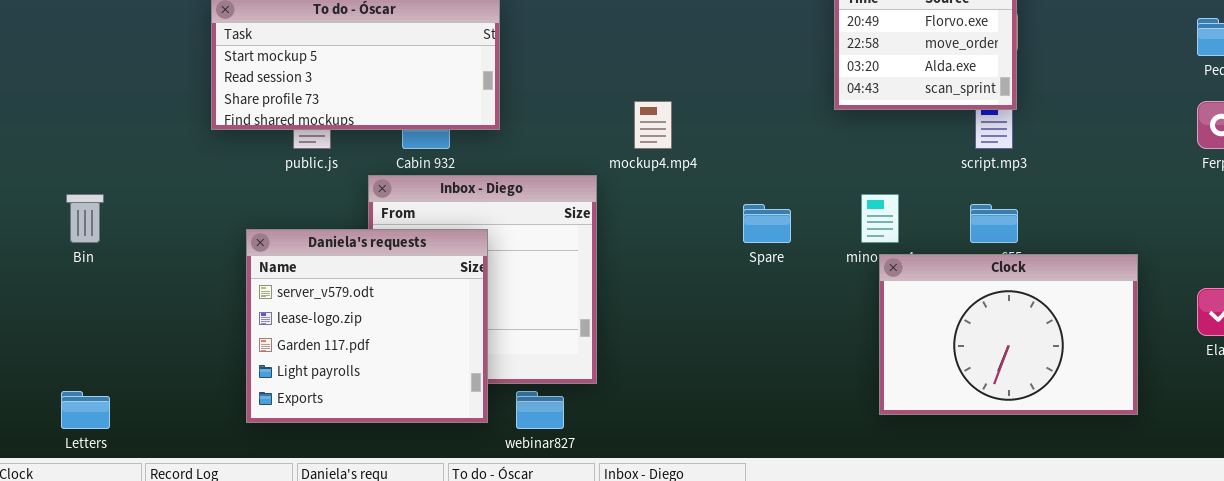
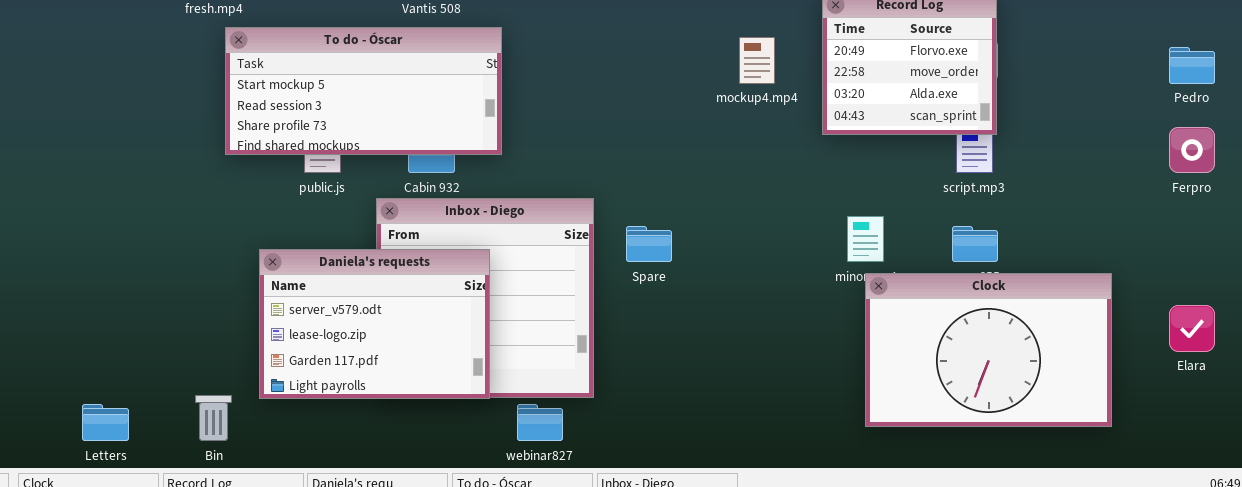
mockup4.mp4: [634,101,672,149] -> [739,37,775,84], moved
Bin: [66,194,104,243] -> [195,395,232,441], moved
Spare: [743,204,791,243] -> [626,226,672,262], moved
Daniela's requests: [246,229,488,423] -> [259,249,490,399], resized

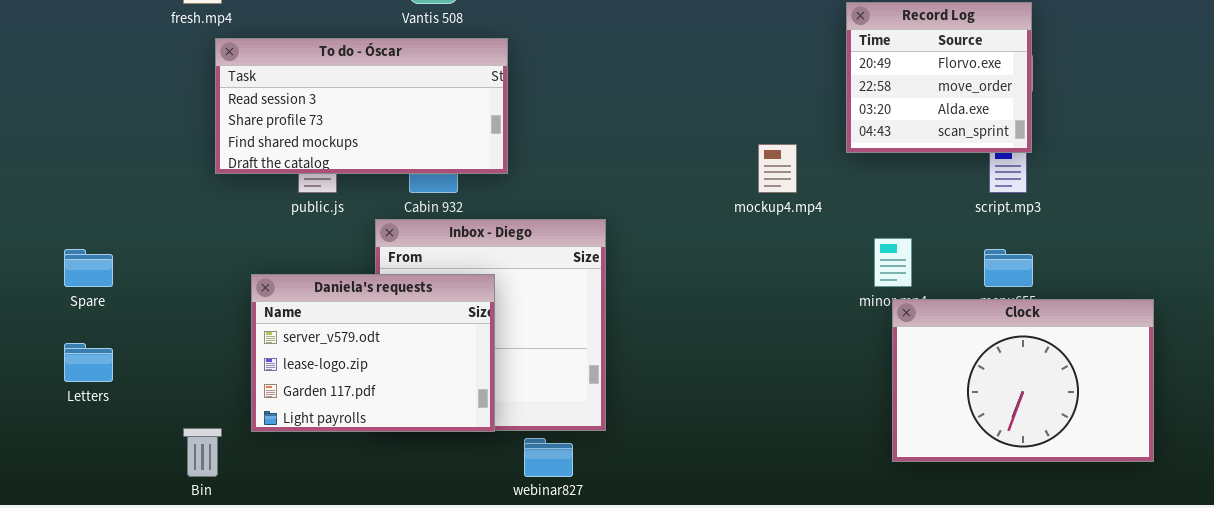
To do - Óscar: [225,27,502,155] -> [215,38,508,174], scrolled down 1 row
mockup4.mp4: [739,37,775,84] -> [758,144,797,193], moved
Spare: [626,226,672,262] -> [64,249,113,287], moved
Letters: [82,404,129,441] -> [64,343,113,382], moved

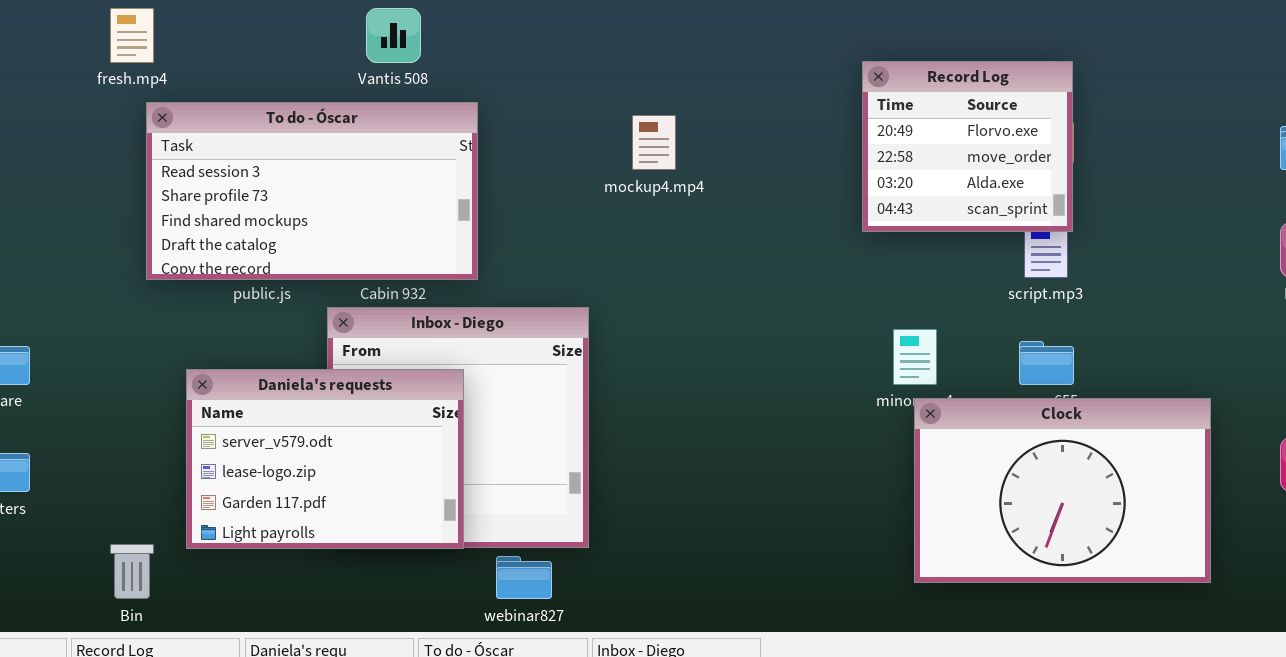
To do - Óscar: [215,38,508,174] -> [146,102,478,280], resized
mockup4.mp4: [758,144,797,193] -> [632,115,676,170], moved

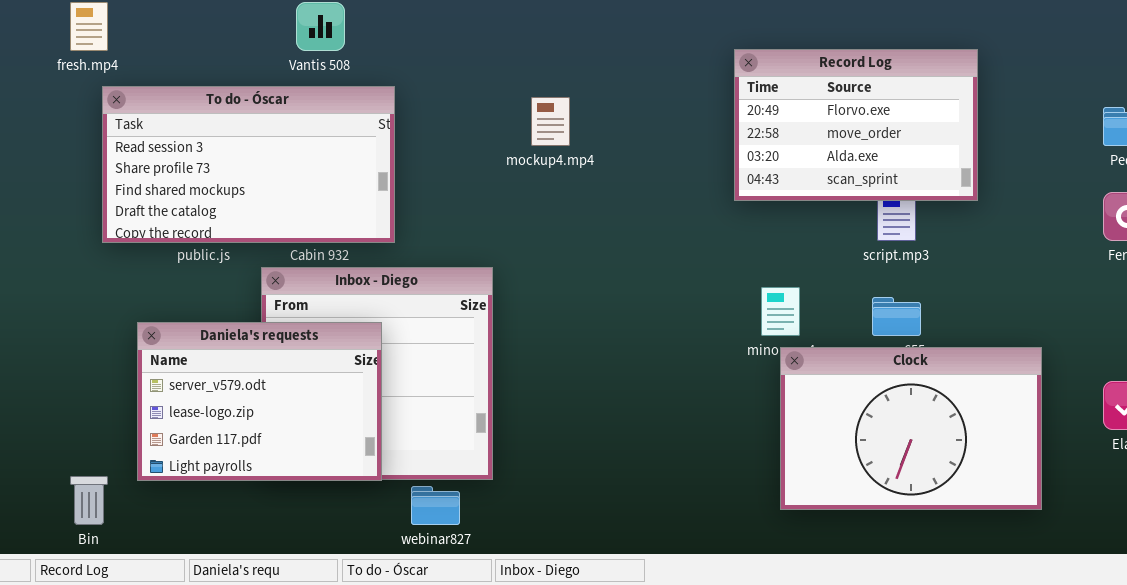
Record Log: [862,61,1073,232] -> [734,49,978,201], resized

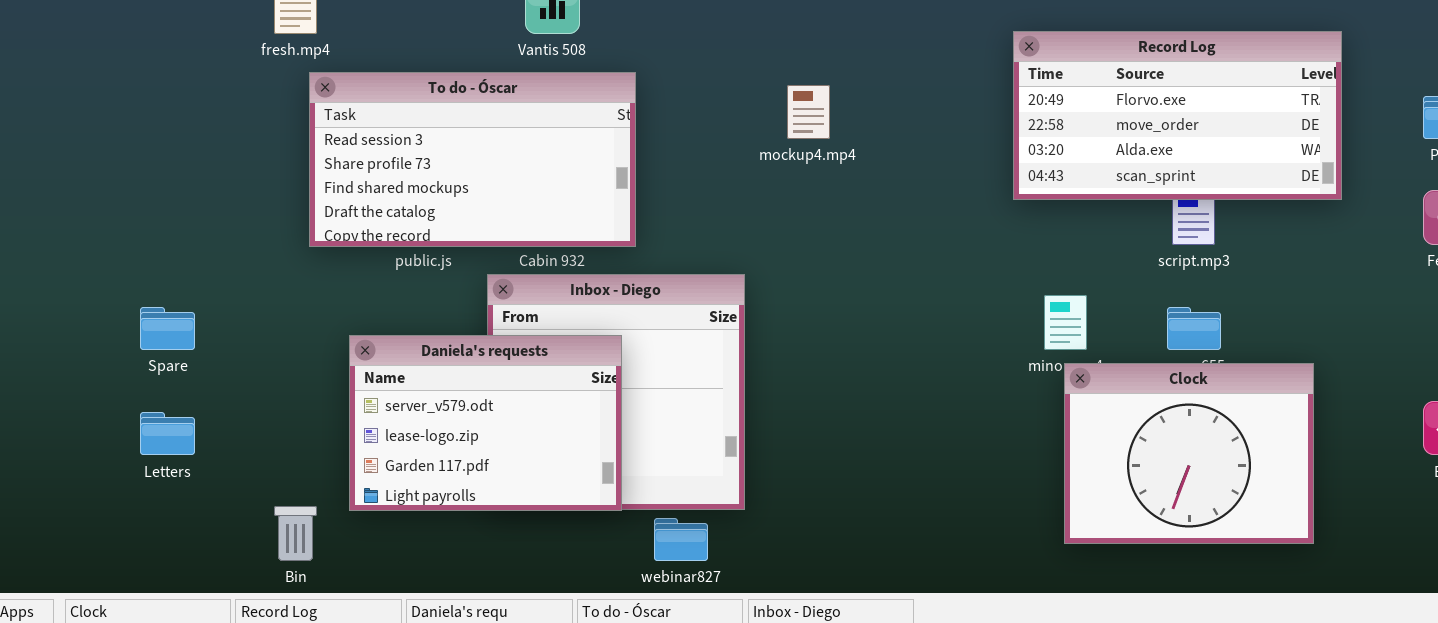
Record Log: [734,49,978,201] -> [1013,31,1342,200], resized
Clock: [780,347,1042,510] -> [1064,363,1314,544], resized

